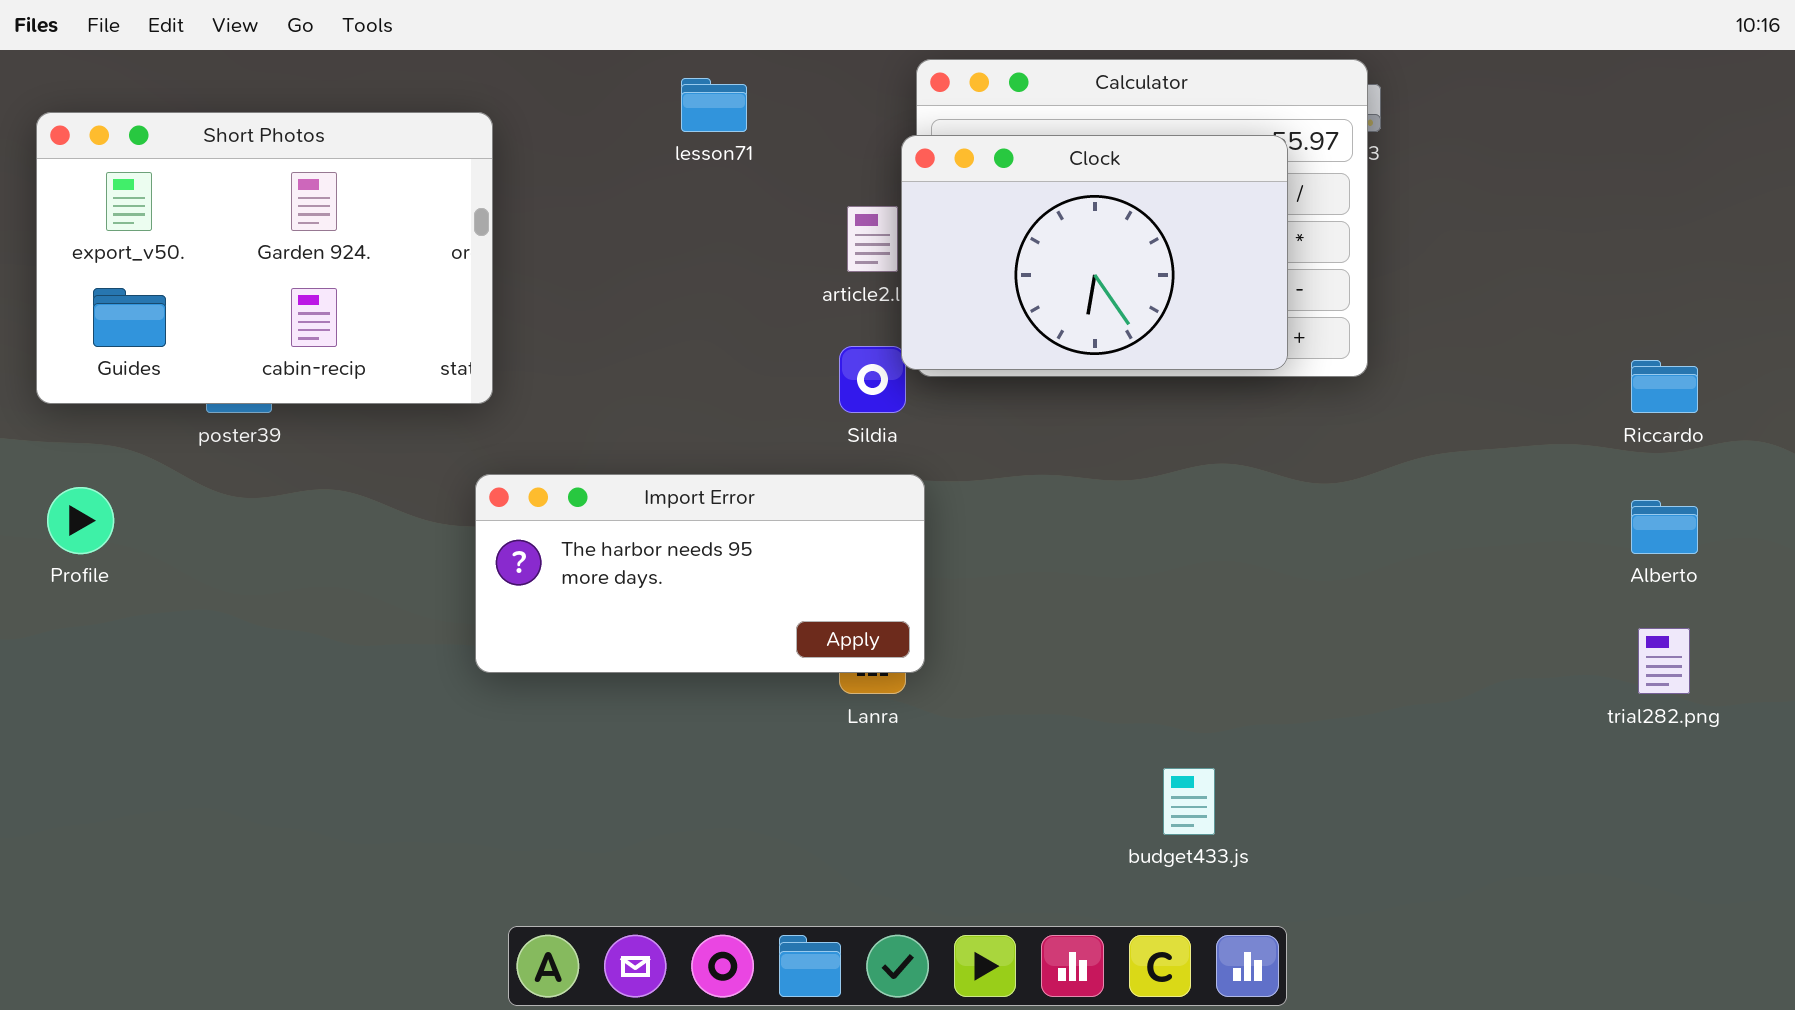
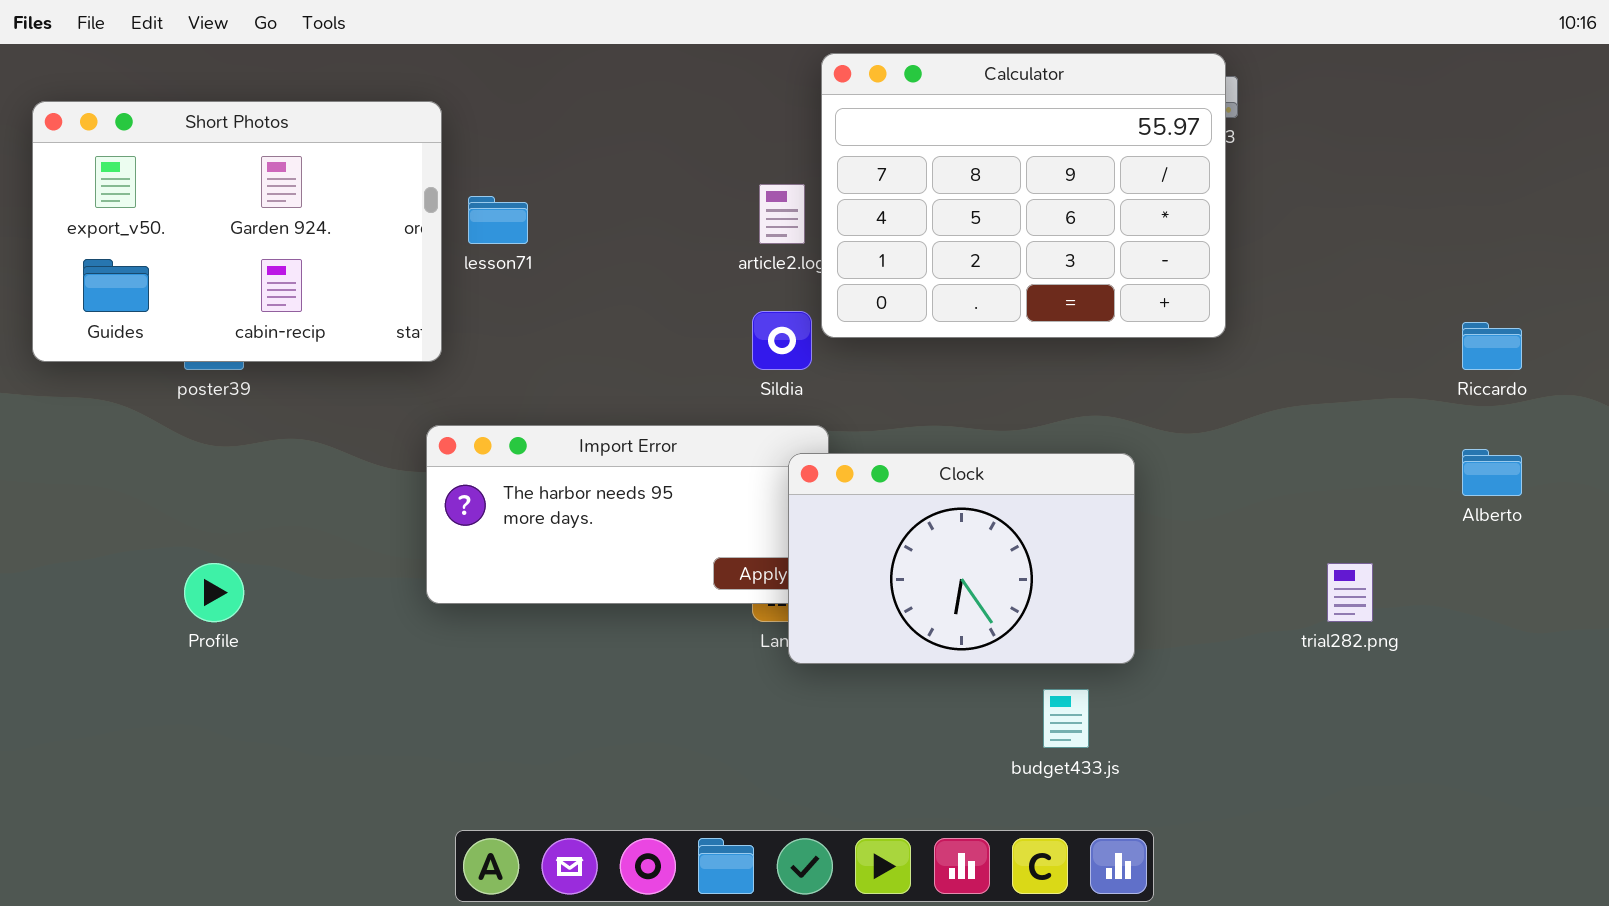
lesson71: [681,78,747,132] -> [468,196,528,244], moved
Clock: [901,135,1288,370] -> [788,453,1135,664], moved
Profile: [47,487,114,554] -> [184,563,244,622], moved
trial282.png: [1638,628,1690,694] -> [1327,563,1373,622], moved

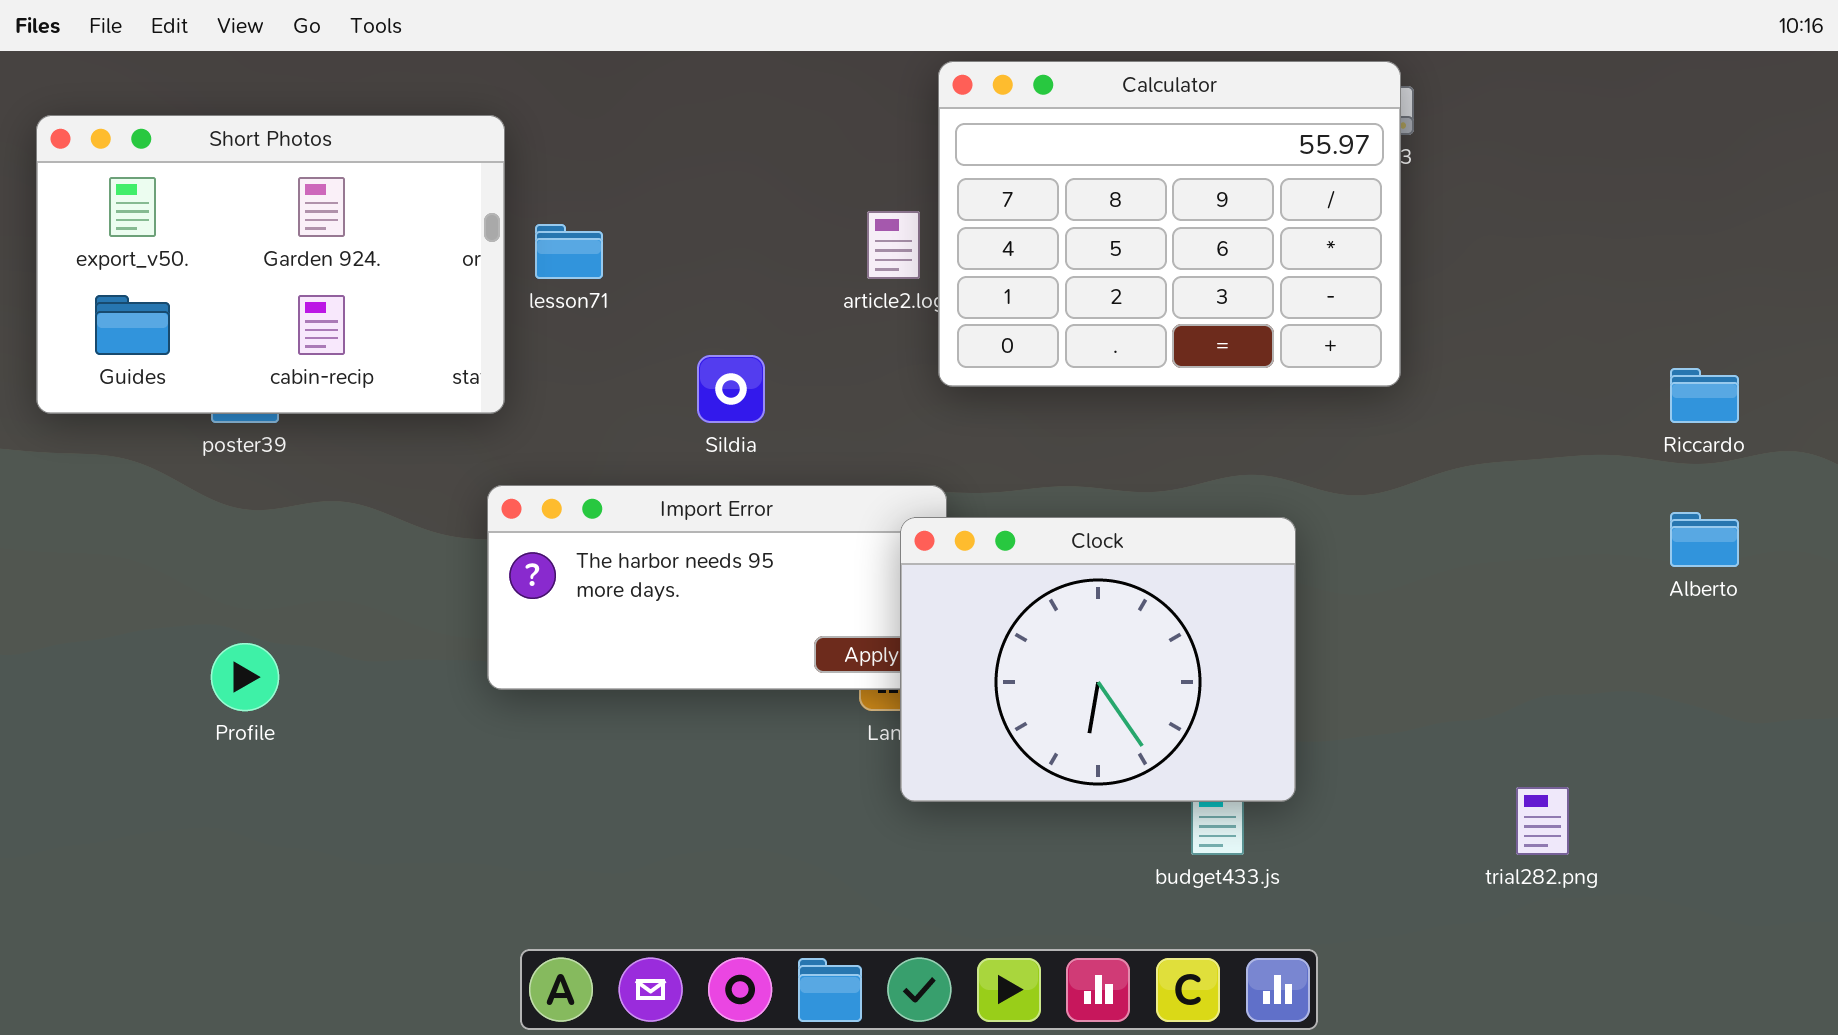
Sildia: [752,311,812,370] -> [697,355,765,423], moved
Clock: [788,453,1135,664] -> [900,517,1296,802], resized
trial282.png: [1327,563,1373,622] -> [1516,787,1569,855], moved

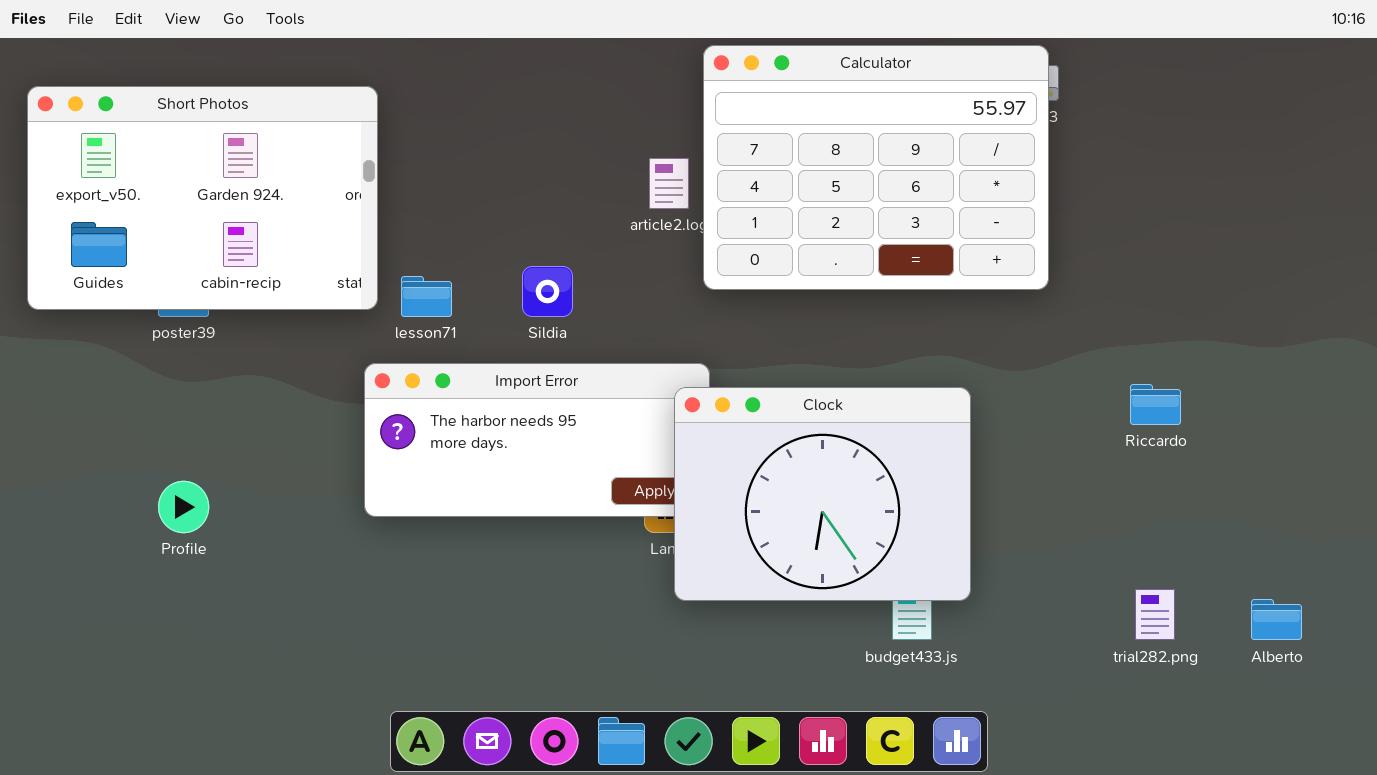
lesson71: [535,224,603,279] -> [401,276,452,317], moved
Riccardo: [1670,368,1739,423] -> [1130,384,1181,425], moved
Alberto: [1670,512,1739,567] -> [1251,599,1302,640], moved

